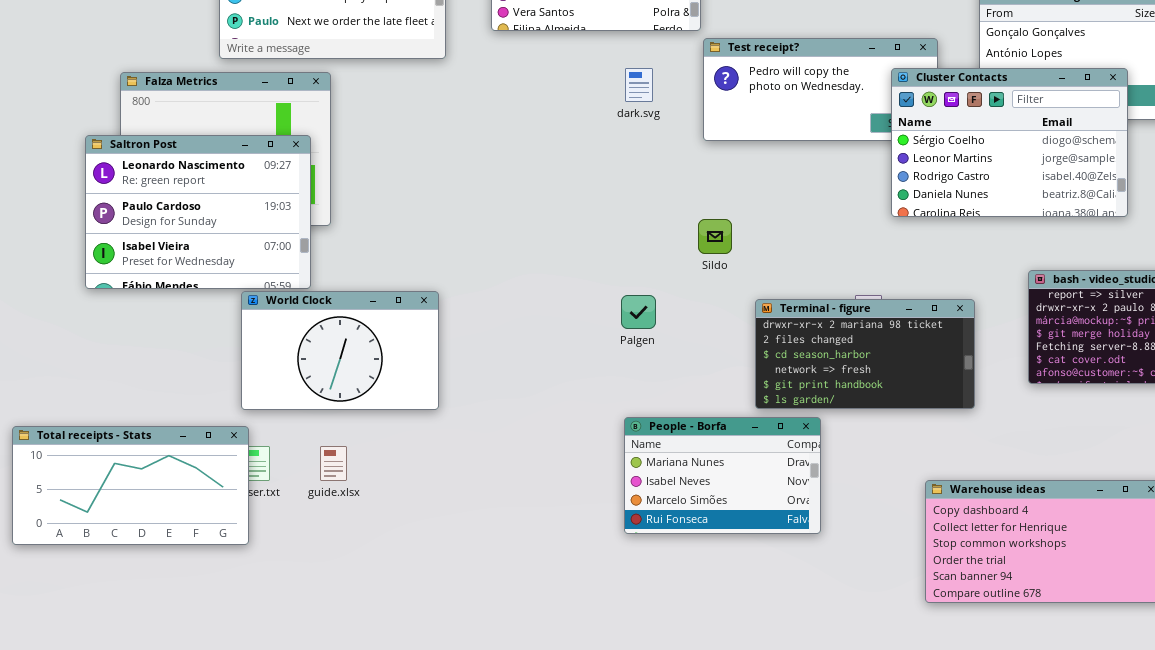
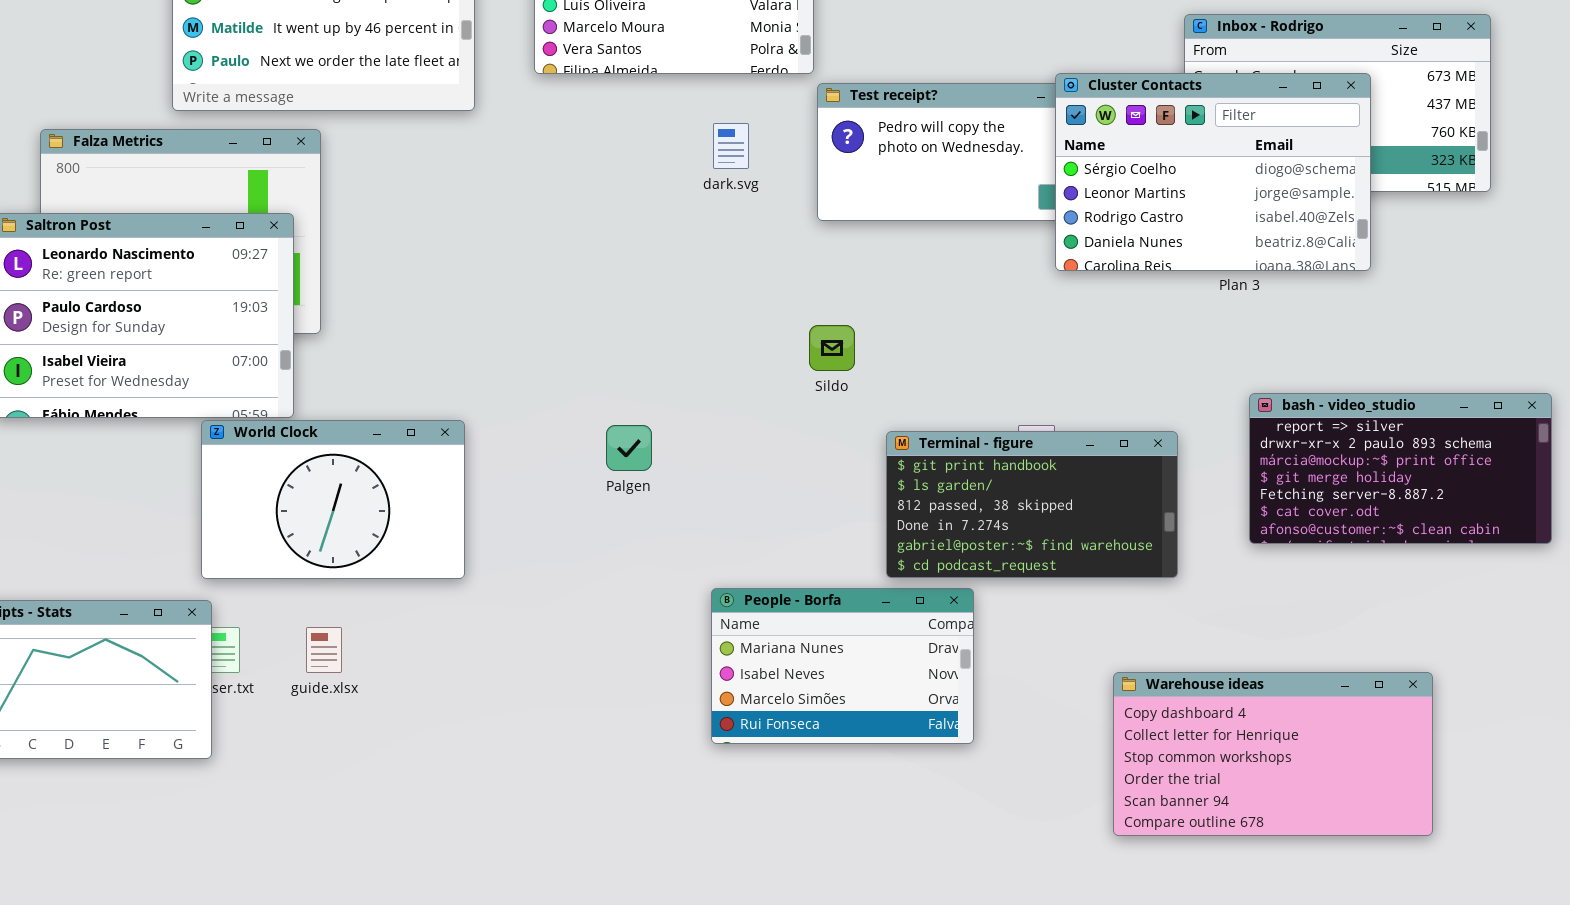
Cluster Contacts: [891,68,1128,217] -> [1055,73,1371,271], moved
Palgen: [621,295,656,329] -> [606,425,652,471], moved
Terminal - figure: [755,299,975,409] -> [886,431,1178,578], scrolled down 4 rows

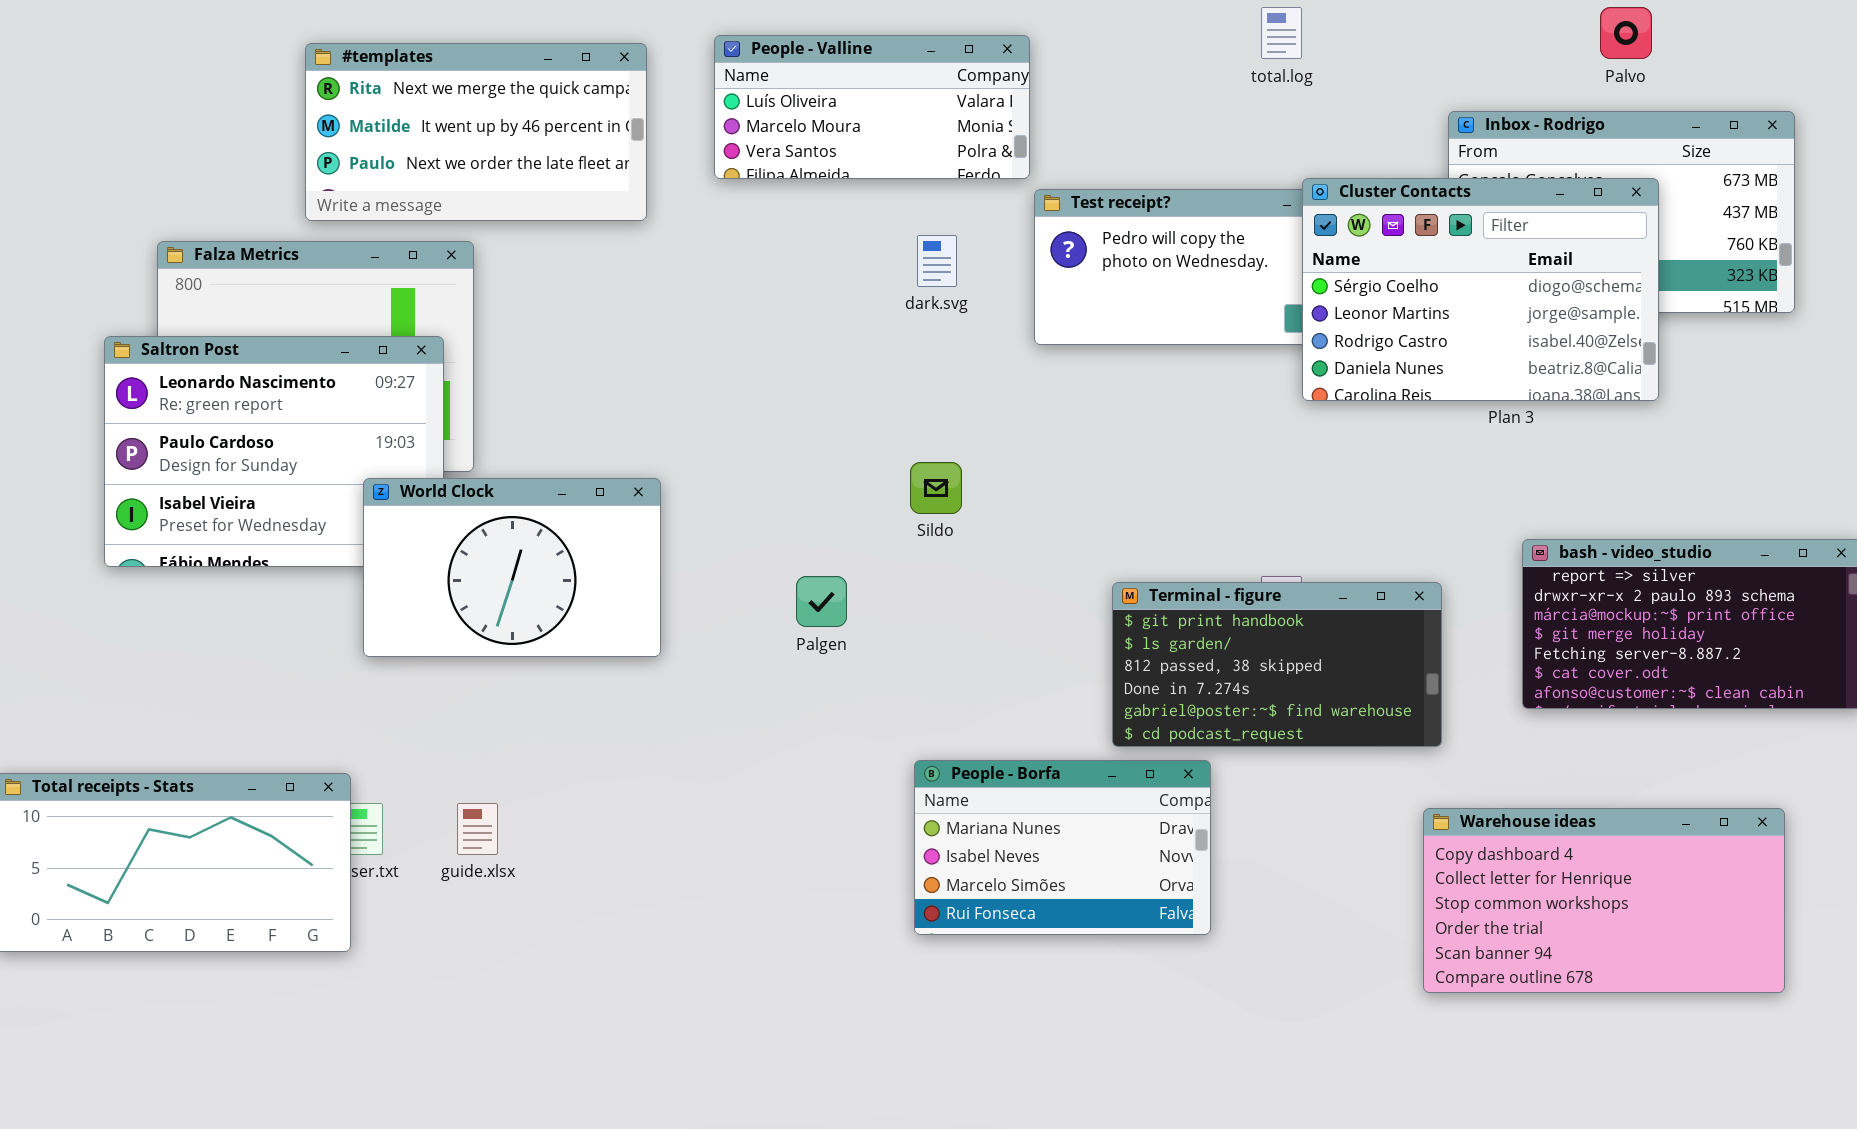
Sildo: [809,325,855,371] -> [910,462,962,514], moved
World Clock: [201,420,465,579] -> [363,478,661,657], moved
Warehouse ideas: [1113,672,1433,836] -> [1423,808,1785,993], moved

